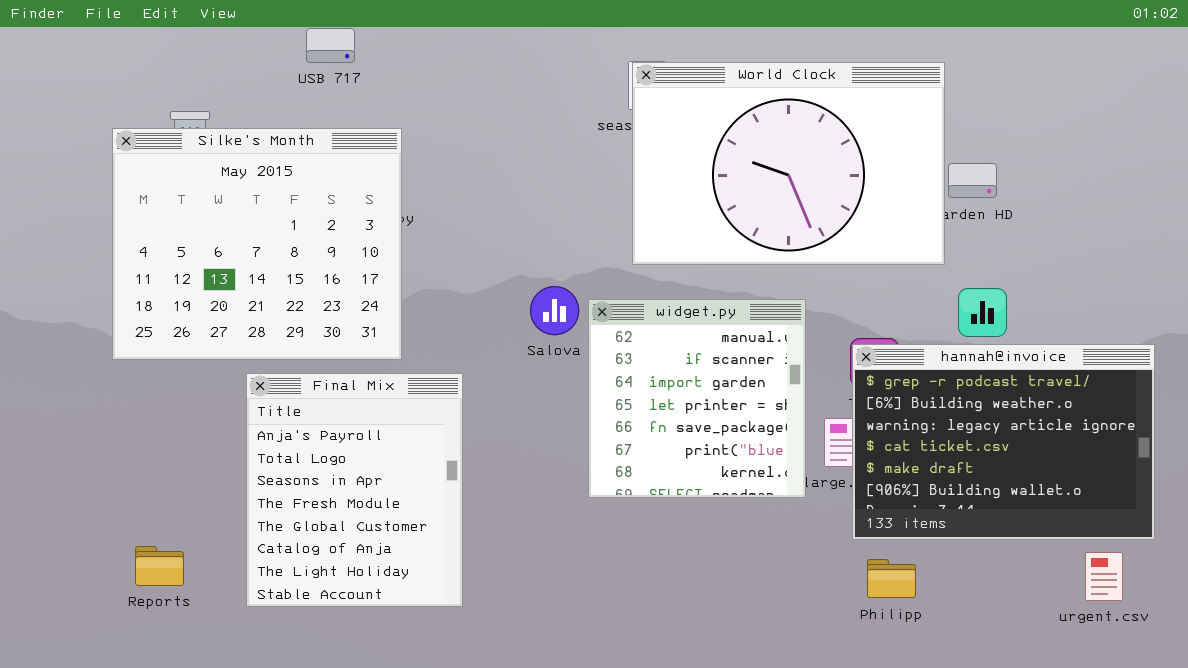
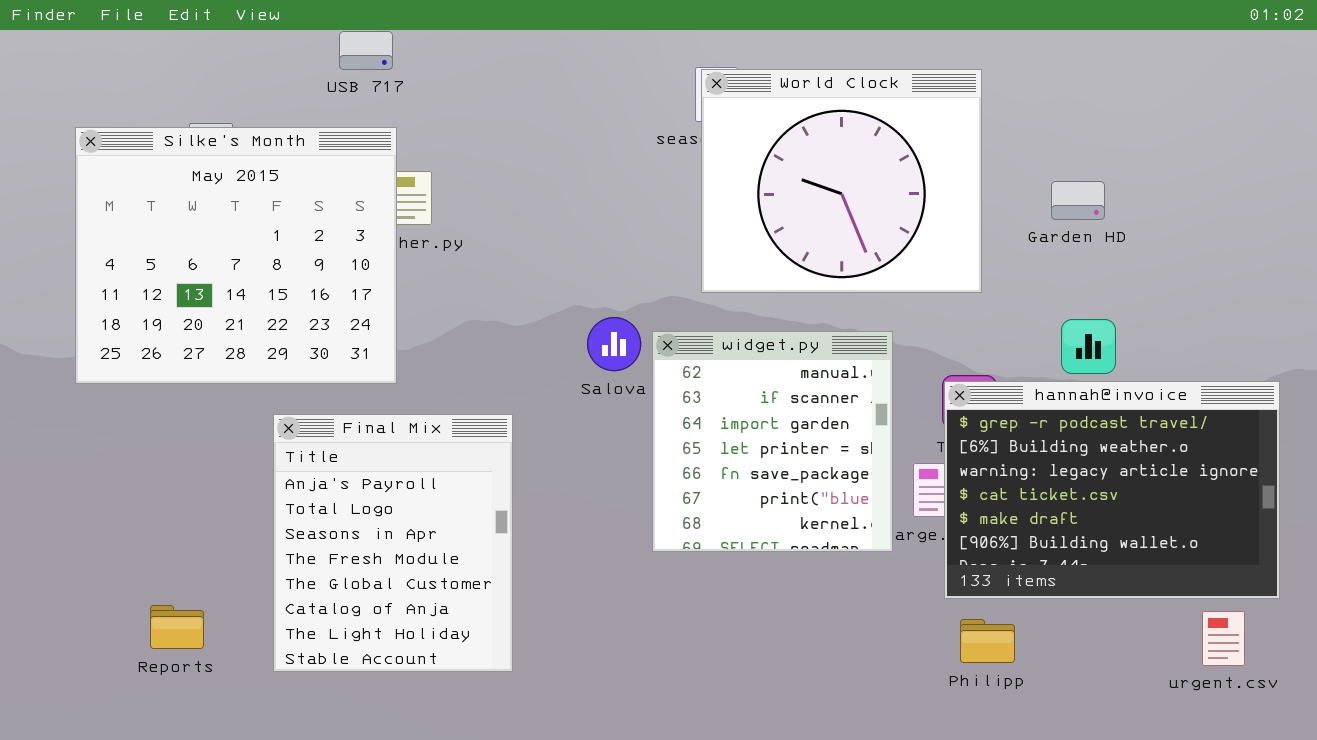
World Clock: [632,62,945,265] -> [701,69,982,293], resized
Silke's Month: [112,128,402,360] -> [75,127,397,384], moved

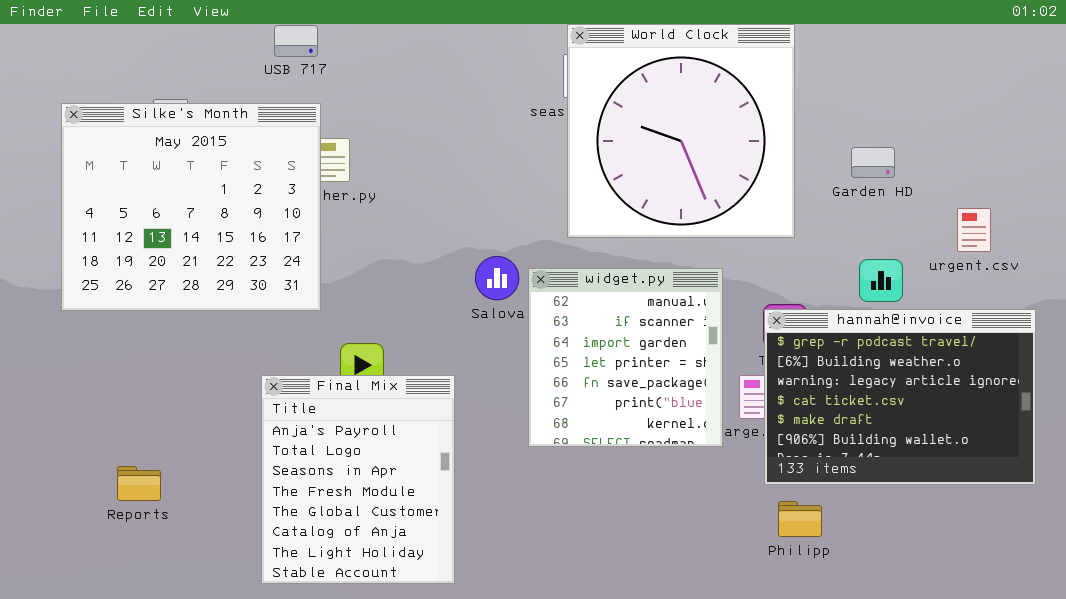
World Clock: [701,69,982,293] -> [567,24,795,238], resized
Final Mix: [273,414,513,672] -> [261,375,455,584], moved
Reports: [150,605,204,649] -> [117,466,161,501], moved
urgent.csv: [1202,611,1245,666] -> [957,208,991,252], moved

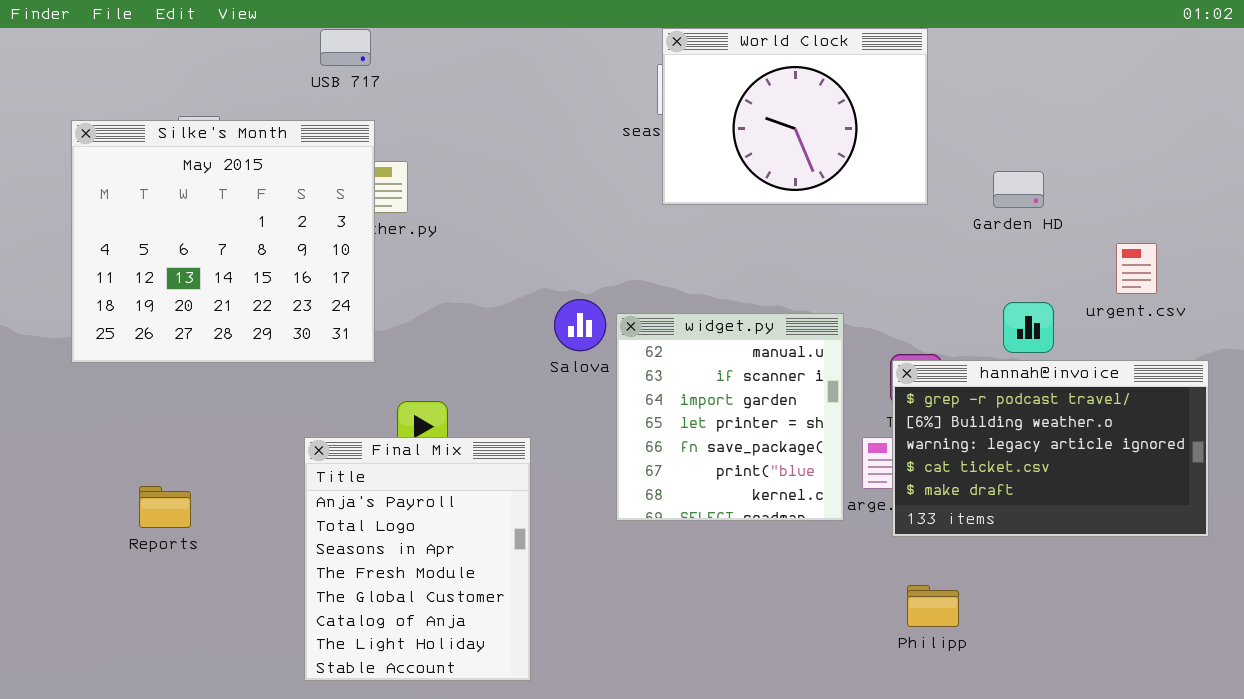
World Clock: [567,24,795,238] -> [662,28,928,205], resized
hannah@invoice: [764,309,1036,485] -> [892,360,1209,537], resized
Reports: [117,466,161,501] -> [139,486,191,528], moved

